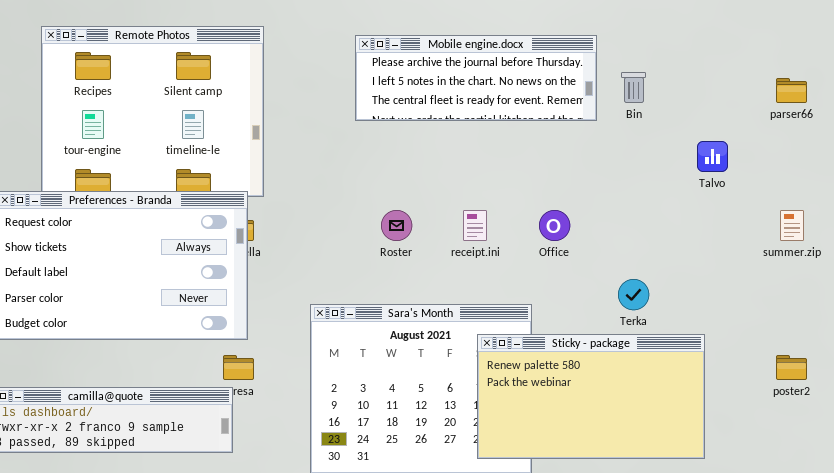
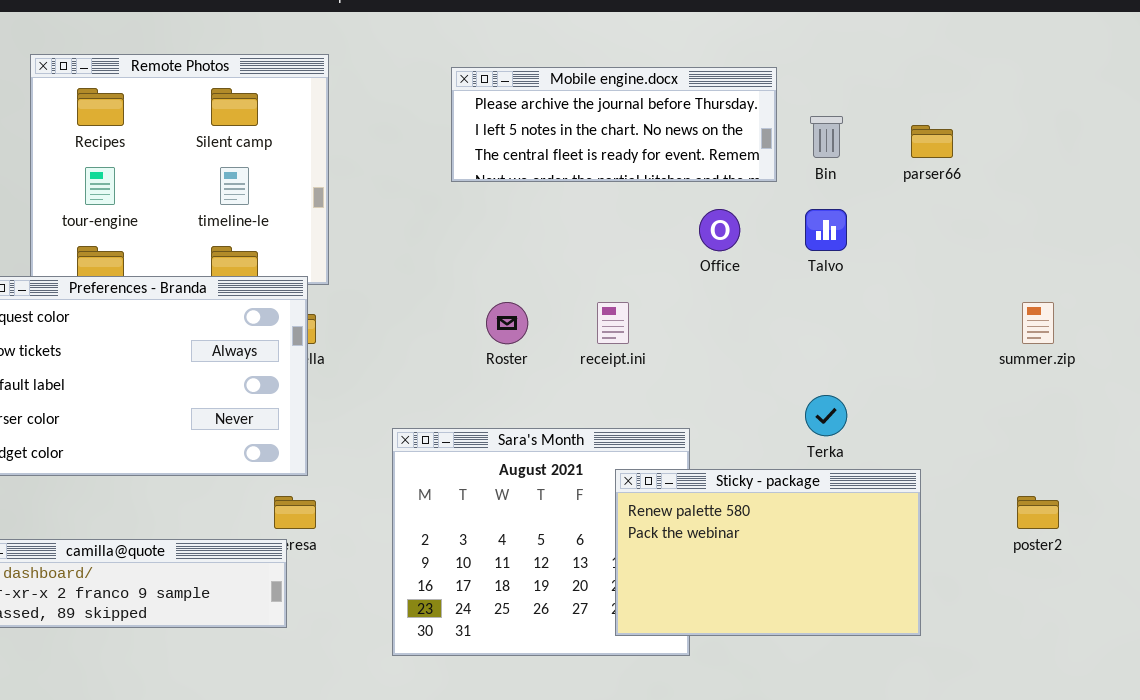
parser66: [776,78,807,103] -> [911,125,953,158], moved
Talvo: [697,141,728,172] -> [805,209,847,251], moved
Office: [539,210,570,241] -> [699,209,740,251], moved

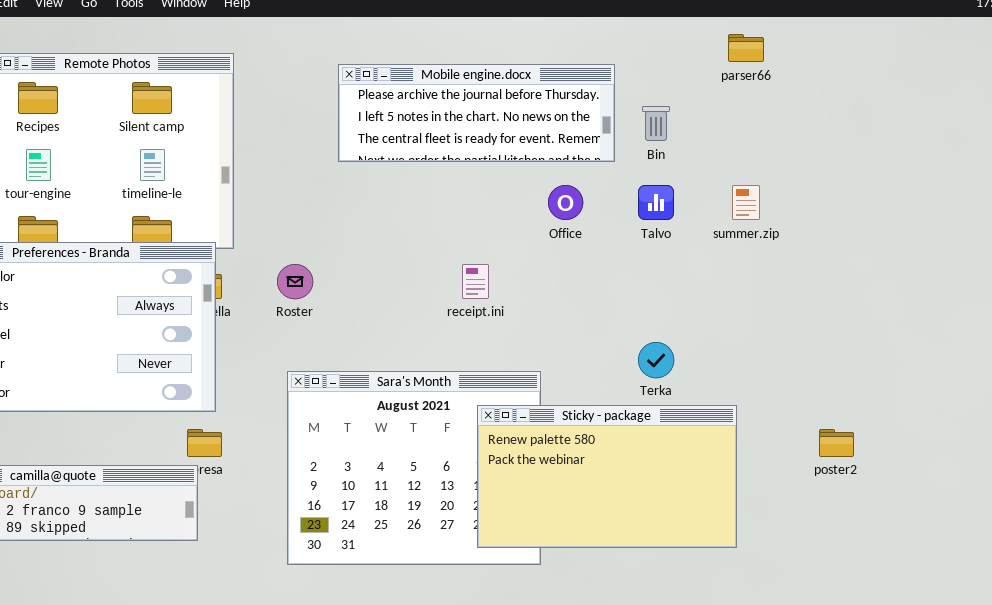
parser66: [911,125,953,158] -> [728,34,764,62], moved
Roster: [486,302,528,344] -> [277,264,313,299], moved
summer.zip: [1022,302,1054,344] -> [732,185,760,220], moved

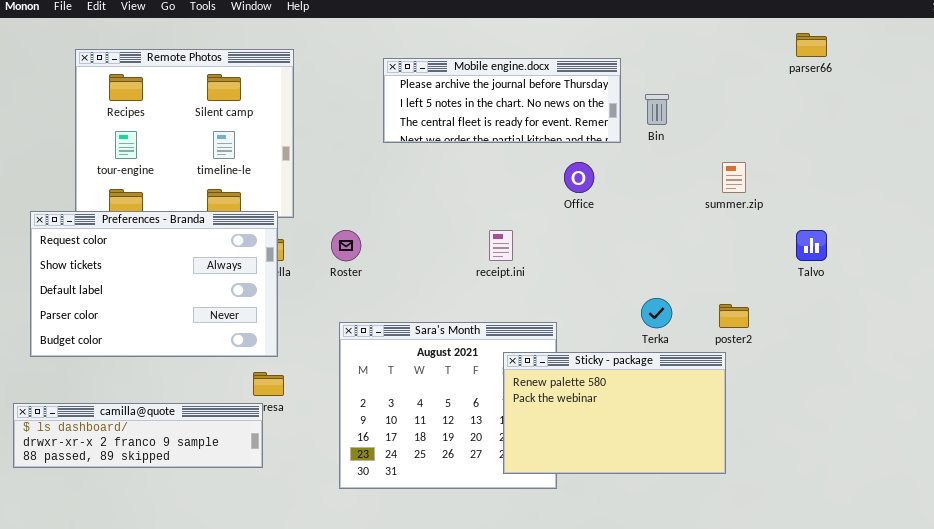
parser66: [728,34,764,62] -> [796,33,827,57], moved
Talvo: [638,185,674,220] -> [796,230,827,261], moved
poster2: [819,429,854,457] -> [719,304,749,328], moved

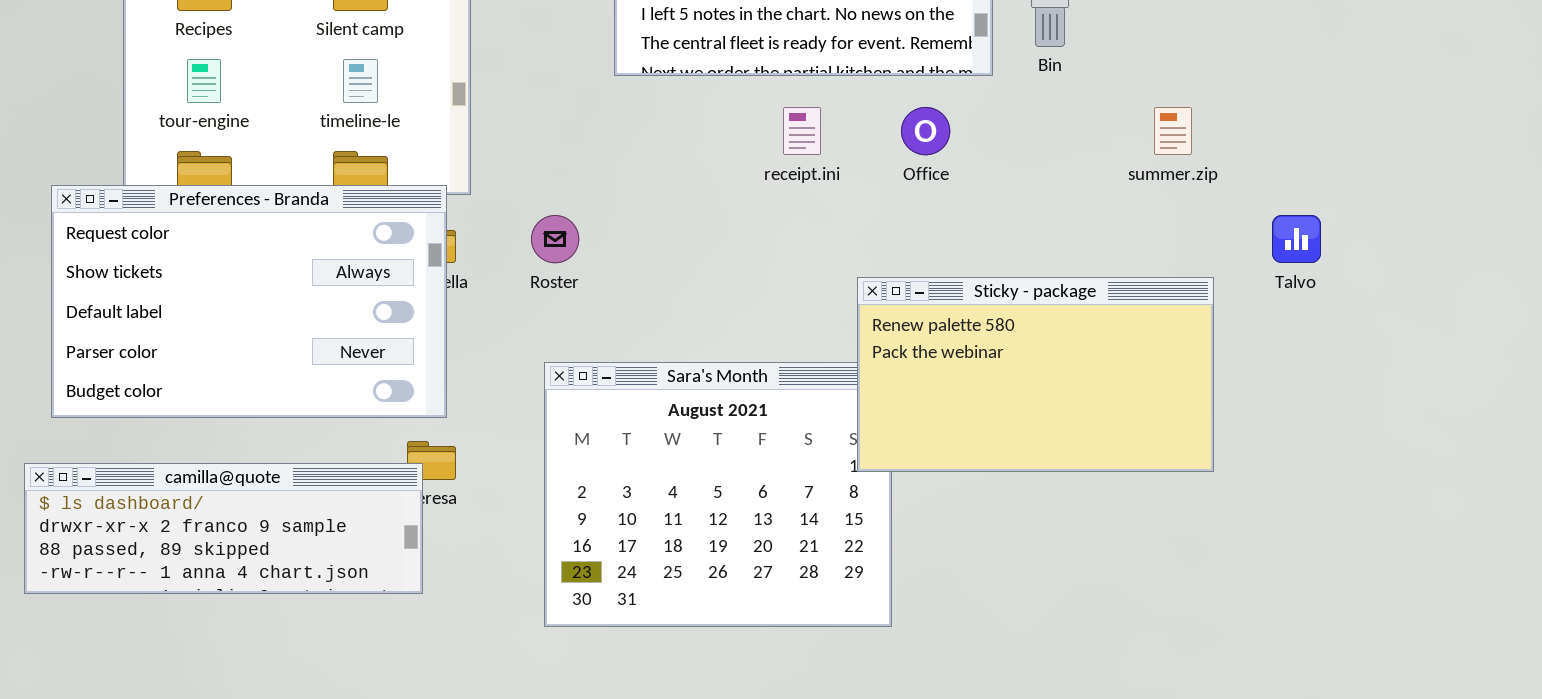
receipt.ini: [489,230,513,261] -> [783,107,821,155], moved
Sticky - package: [503,352,726,474] -> [857,277,1214,472], moved
camilla@quote: [13,403,263,468] -> [24,463,423,594], resized

